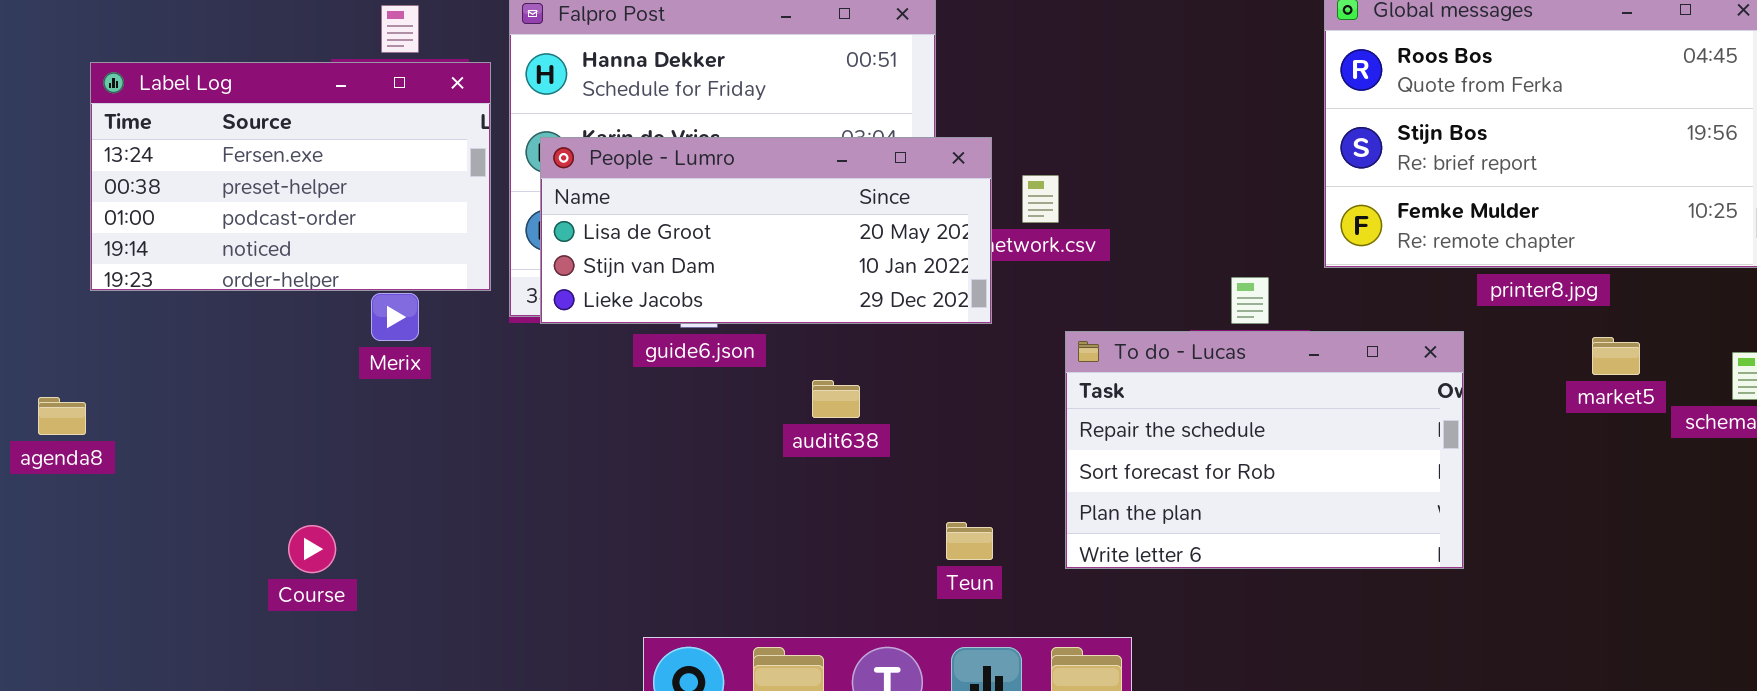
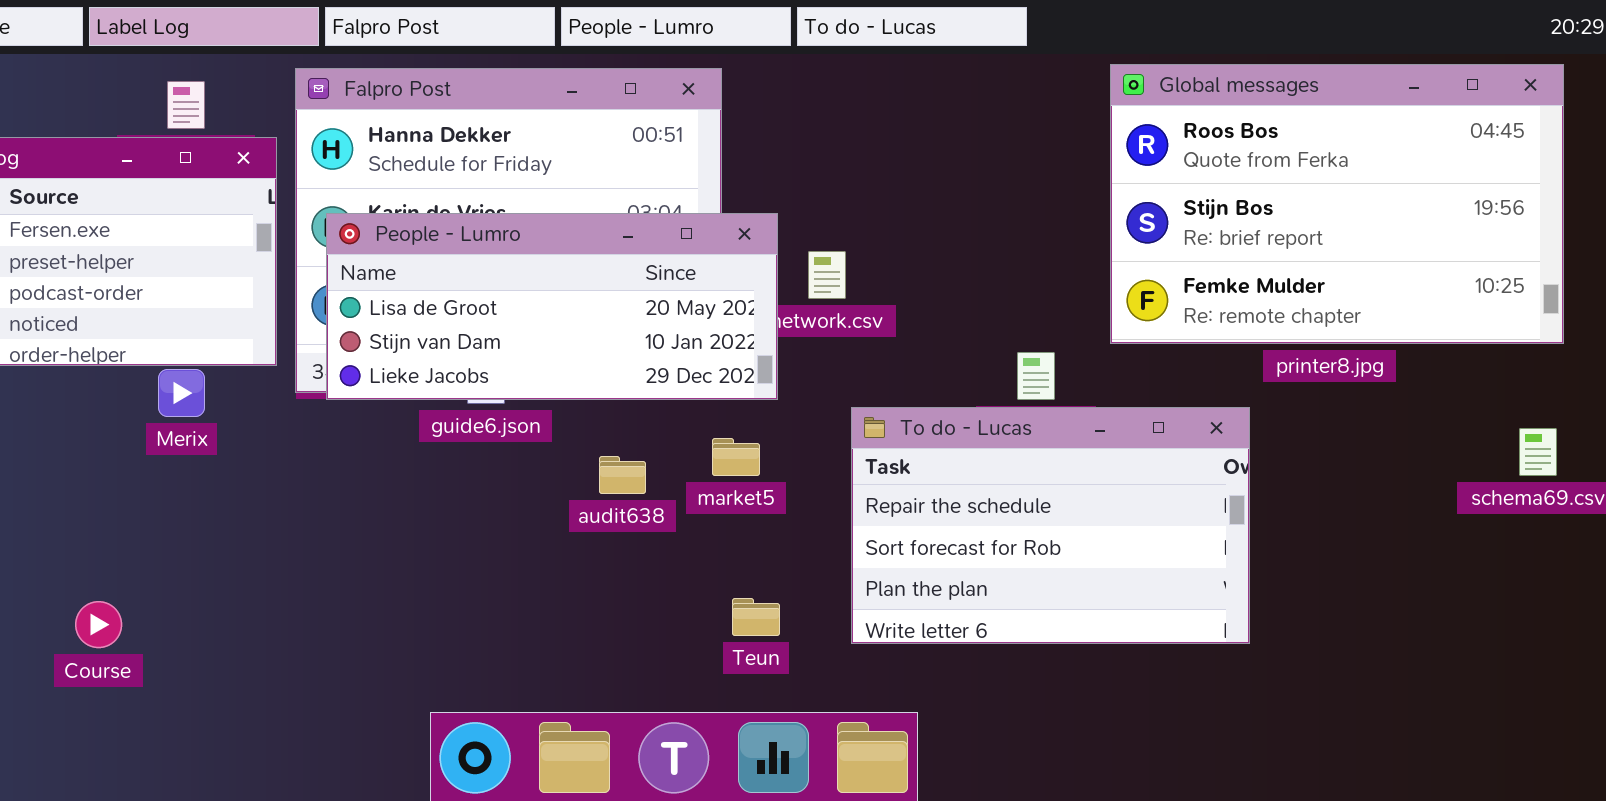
market5: [1592,337,1640,375] -> [712,438,760,476], moved

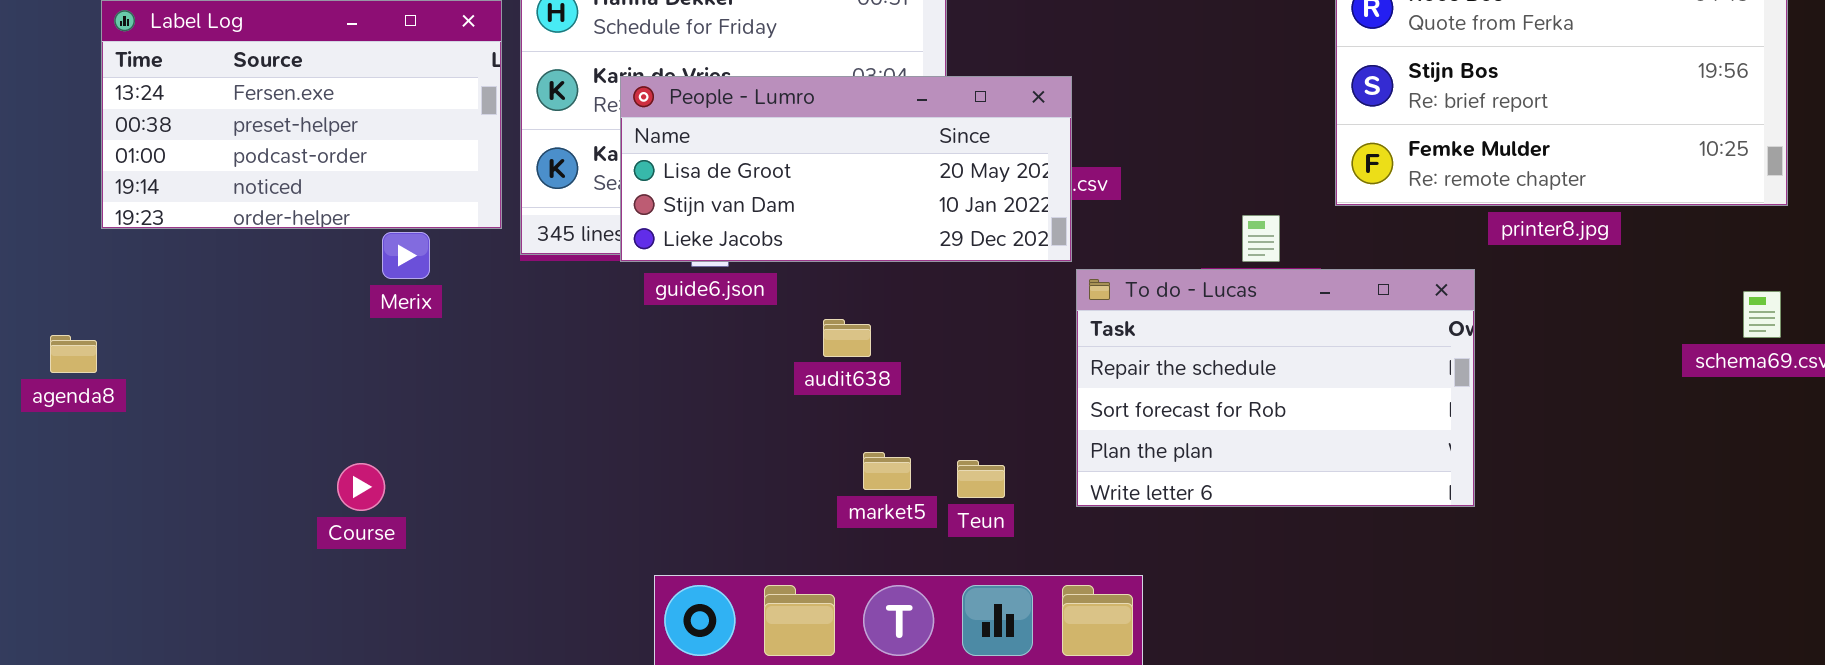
People - Lumro: [326,213,778,400] -> [620,76,1072,262], moved
market5: [712,438,760,476] -> [863,452,911,490], moved
Course: [75,601,122,648] -> [337,463,385,511], moved

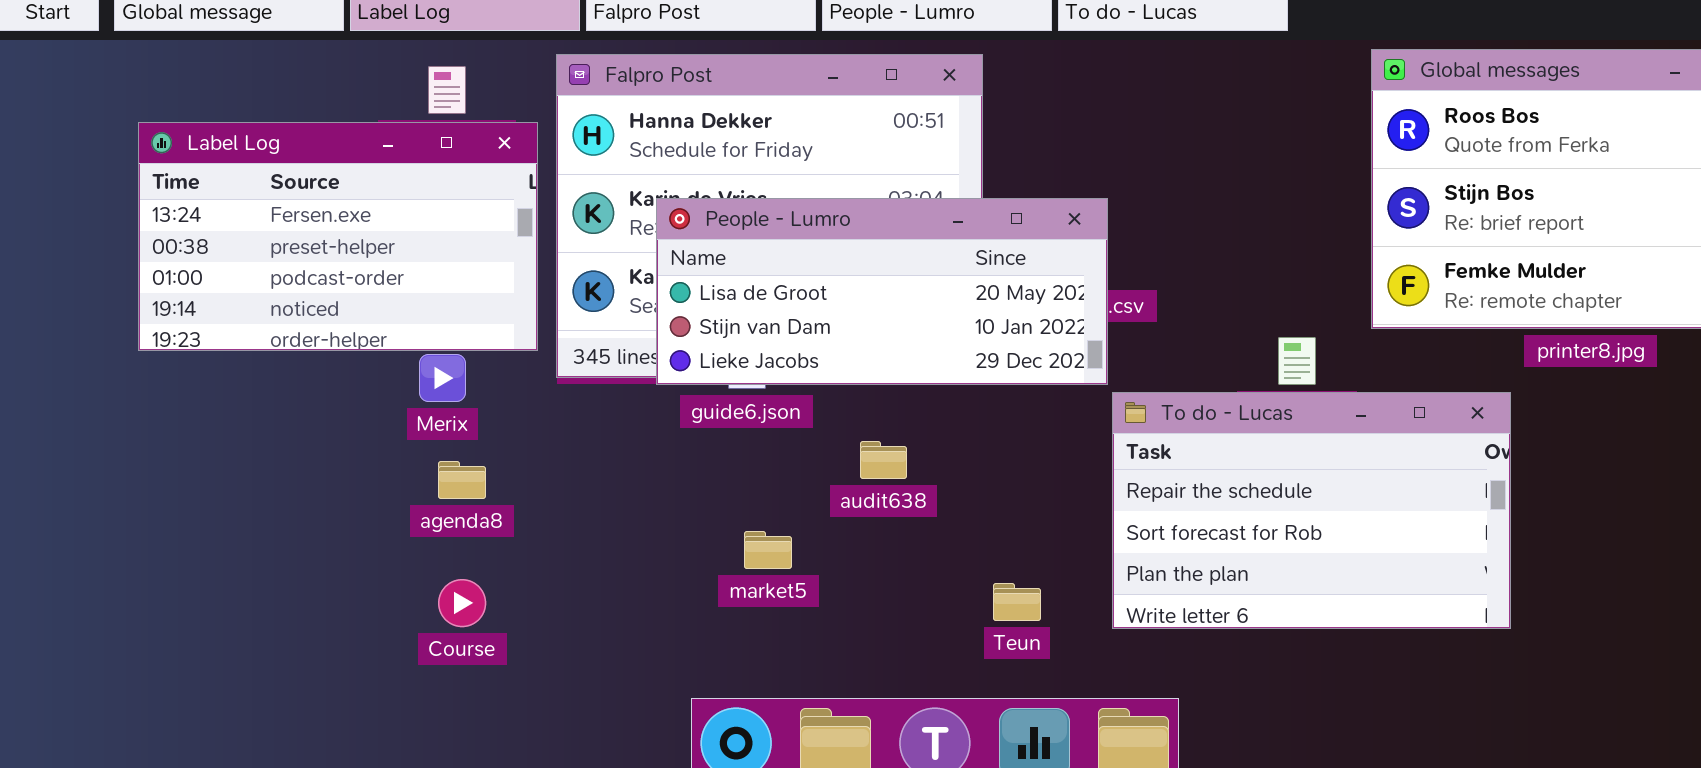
agenda8: [50,335,97,373] -> [438,461,486,499], moved
market5: [863,452,911,490] -> [744,531,792,569], moved
Course: [337,463,385,511] -> [438,579,486,627], moved

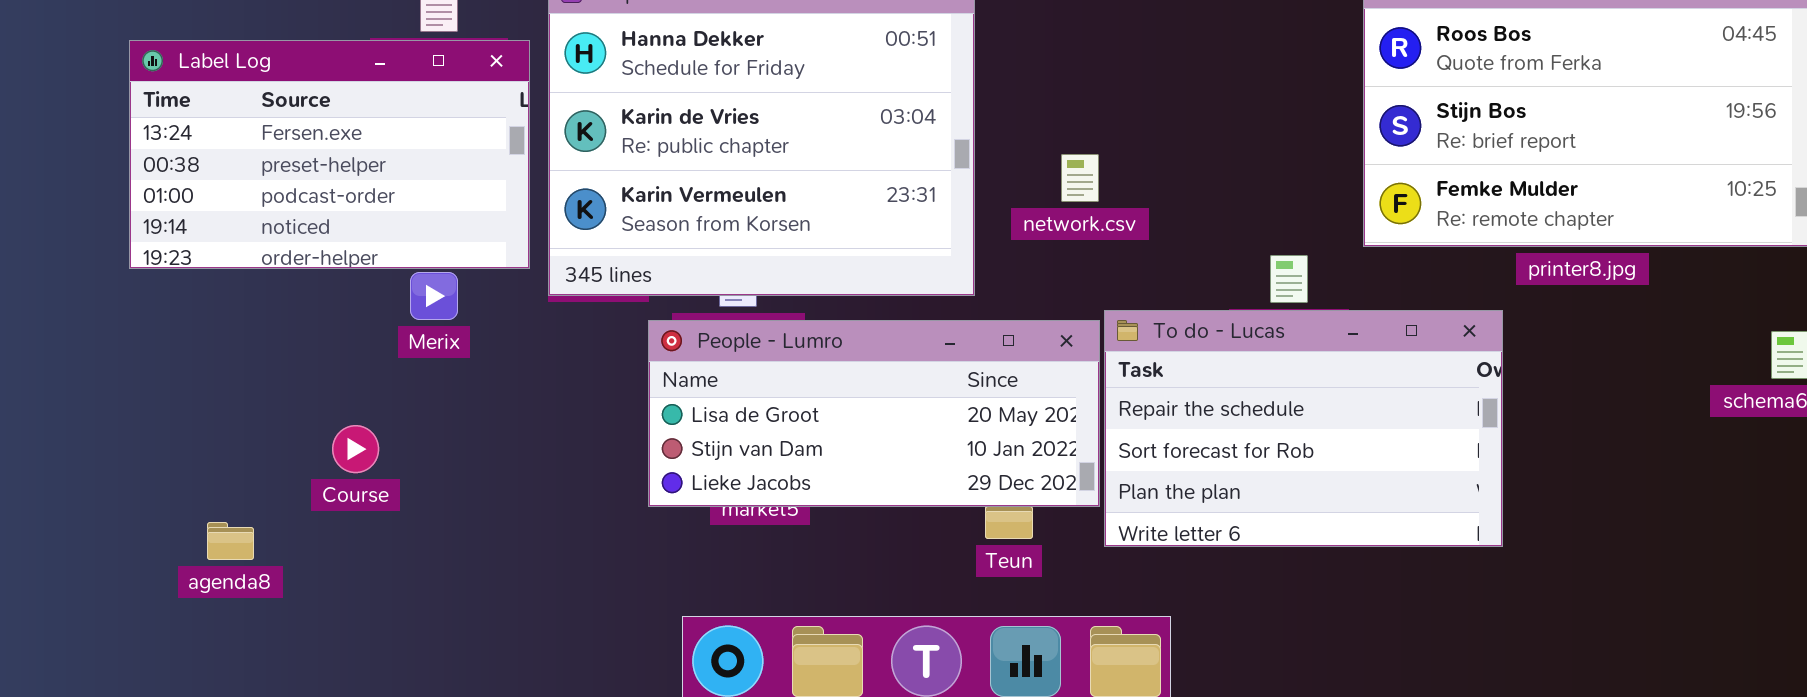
People - Lumro: [656,198,1108,385] -> [648,320,1100,507], moved
agenda8: [438,461,486,499] -> [207,522,254,560], moved
Course: [438,579,486,627] -> [332,425,379,473], moved

